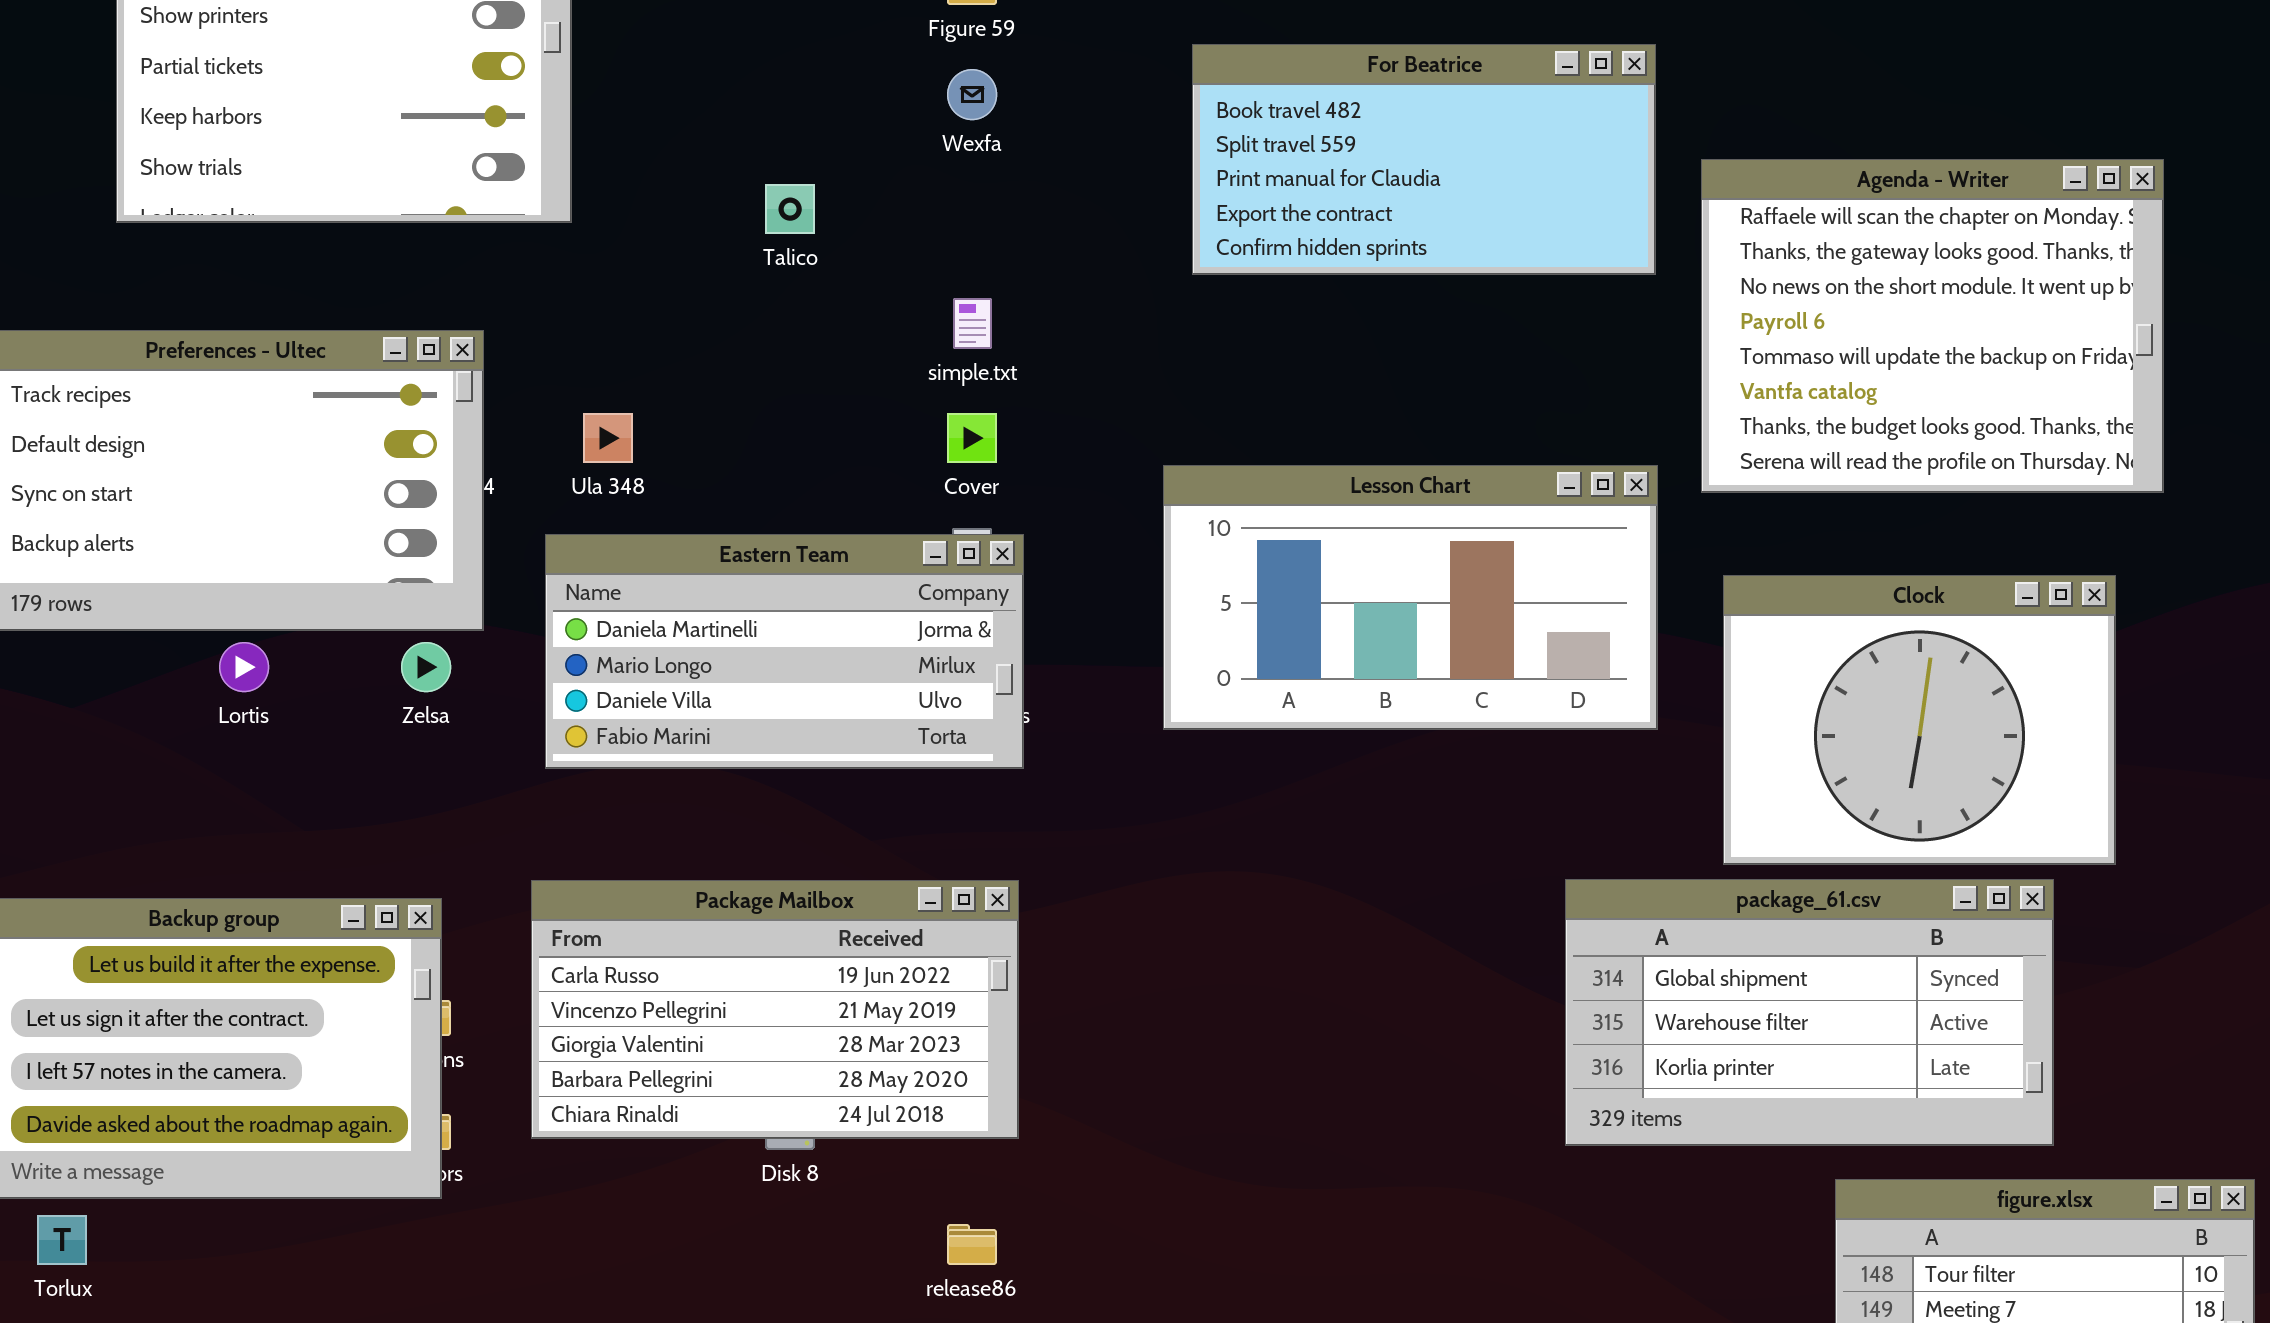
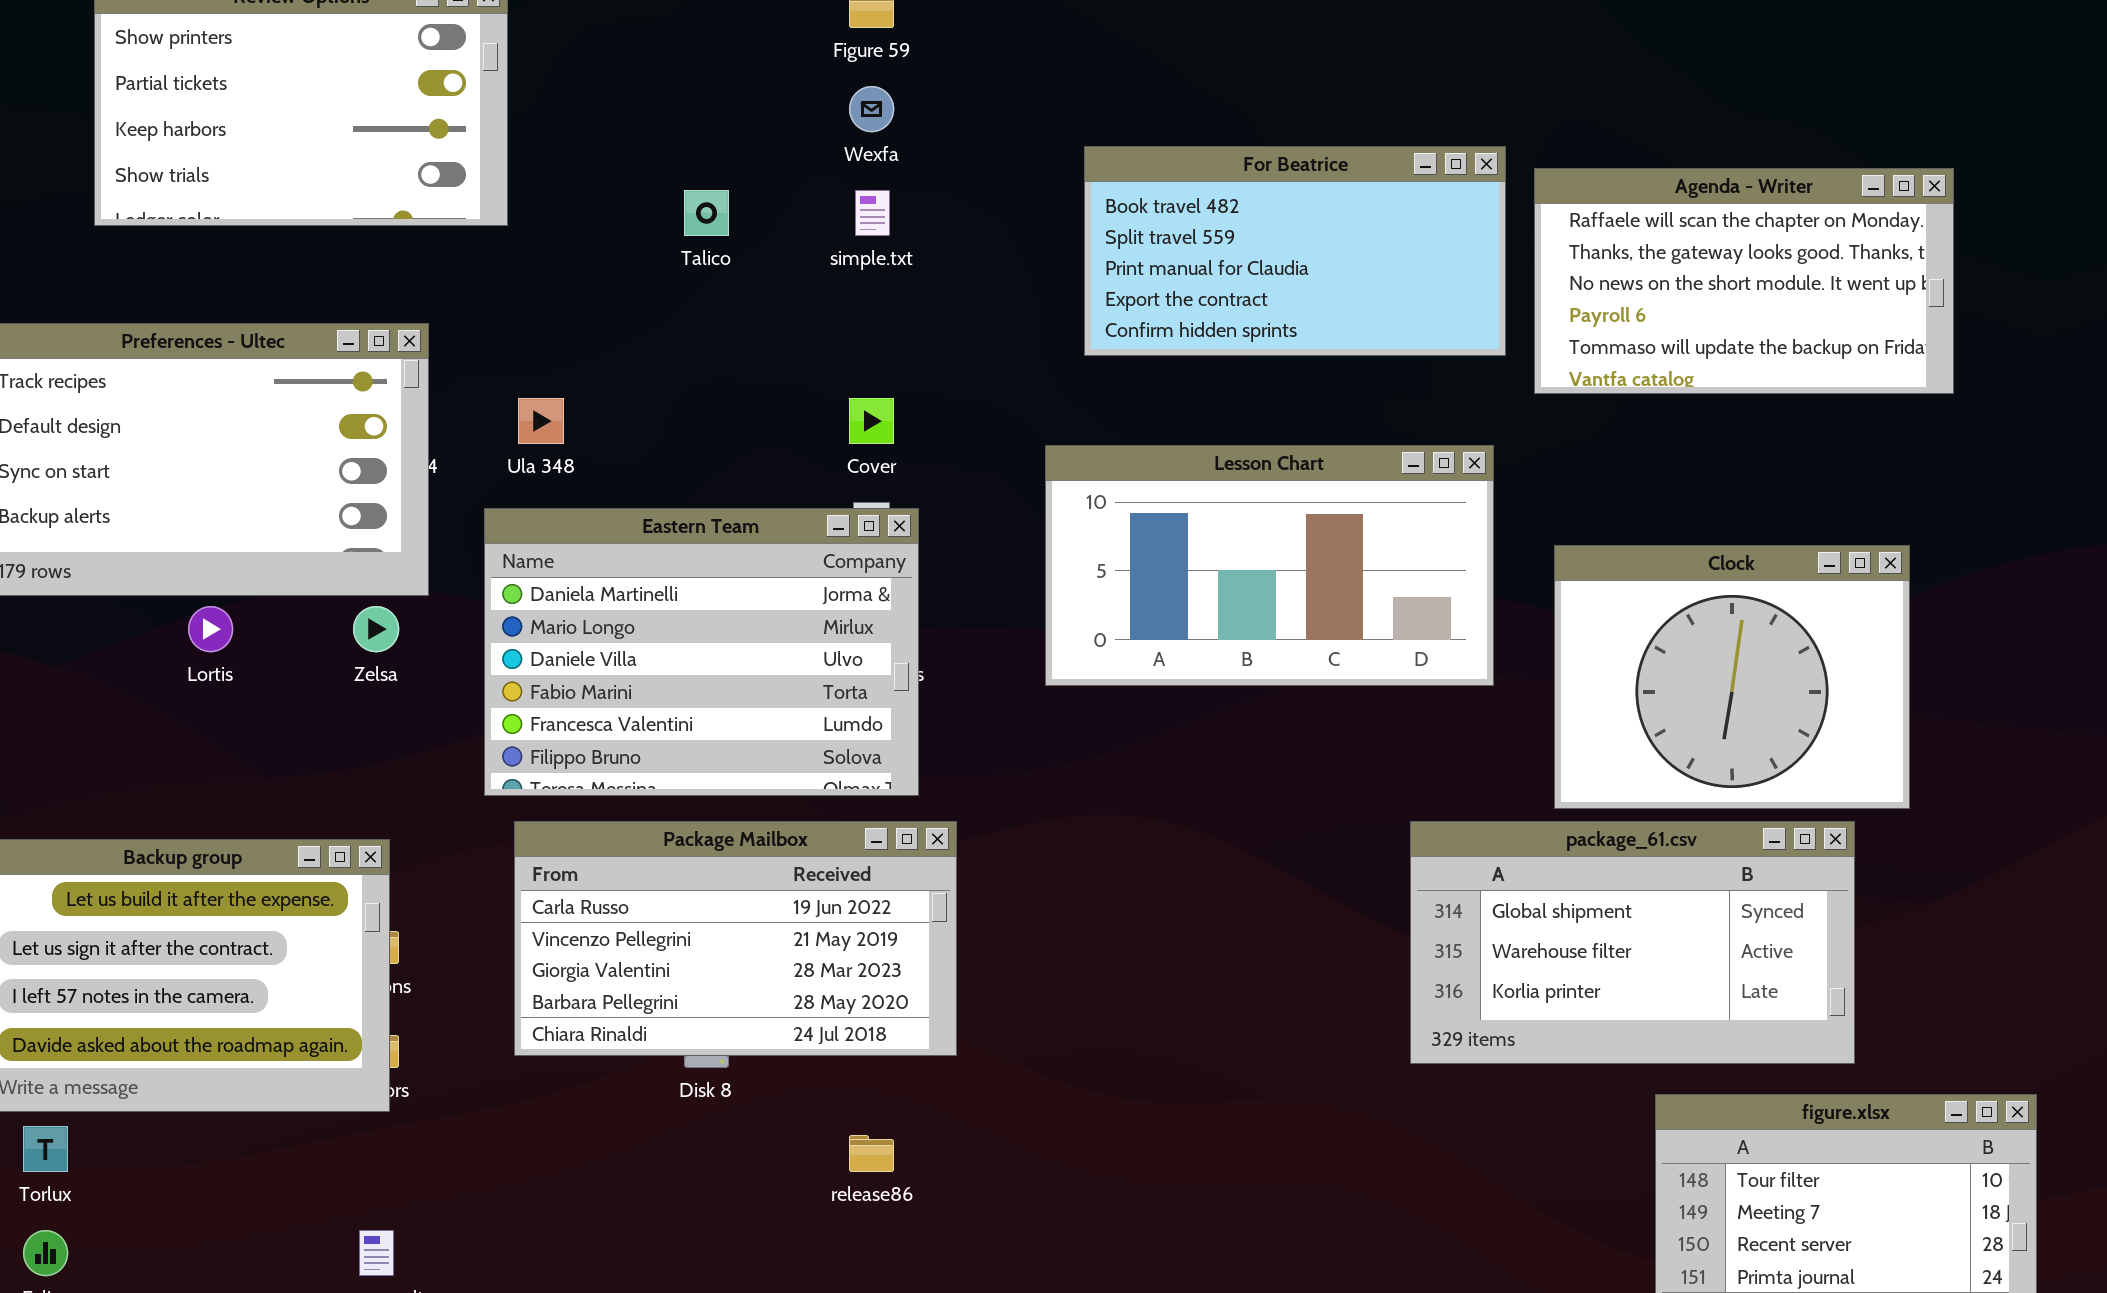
For Beatrice: [1192,44,1656,275] -> [1084,146,1506,356], moved
Agenda - Writer: [1701,159,2164,493] -> [1534,168,1954,394], resized
simple.txt: [953,298,992,349] -> [855,190,890,236], moved
Eastern Team: [545,534,1024,769] -> [484,508,919,796], resized
Package Mailbox: [531,880,1019,1139] -> [514,821,957,1056], moved

